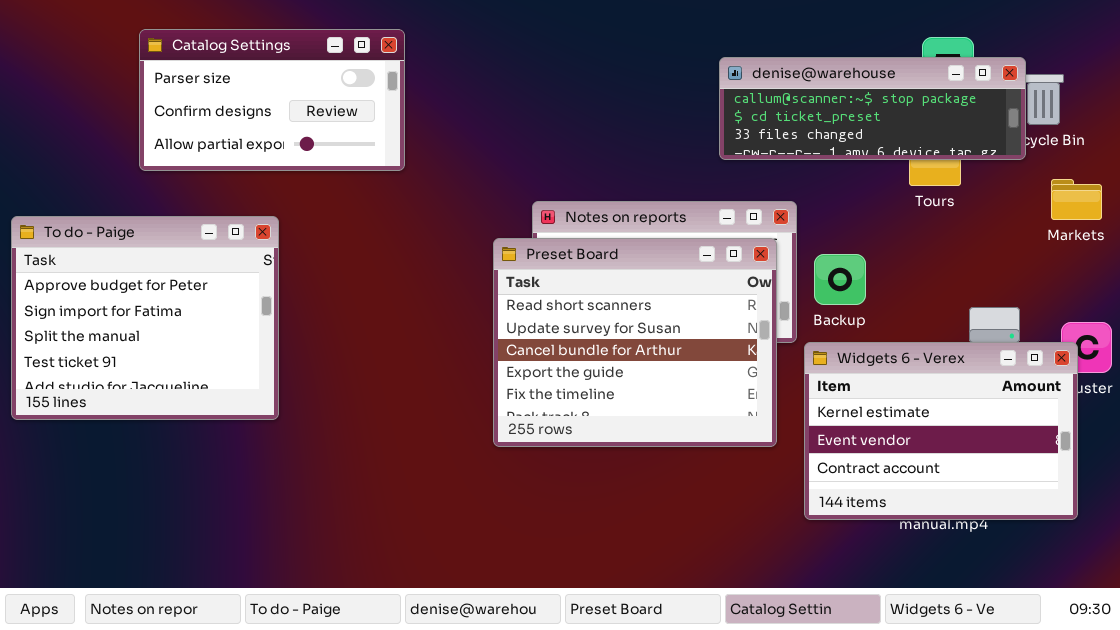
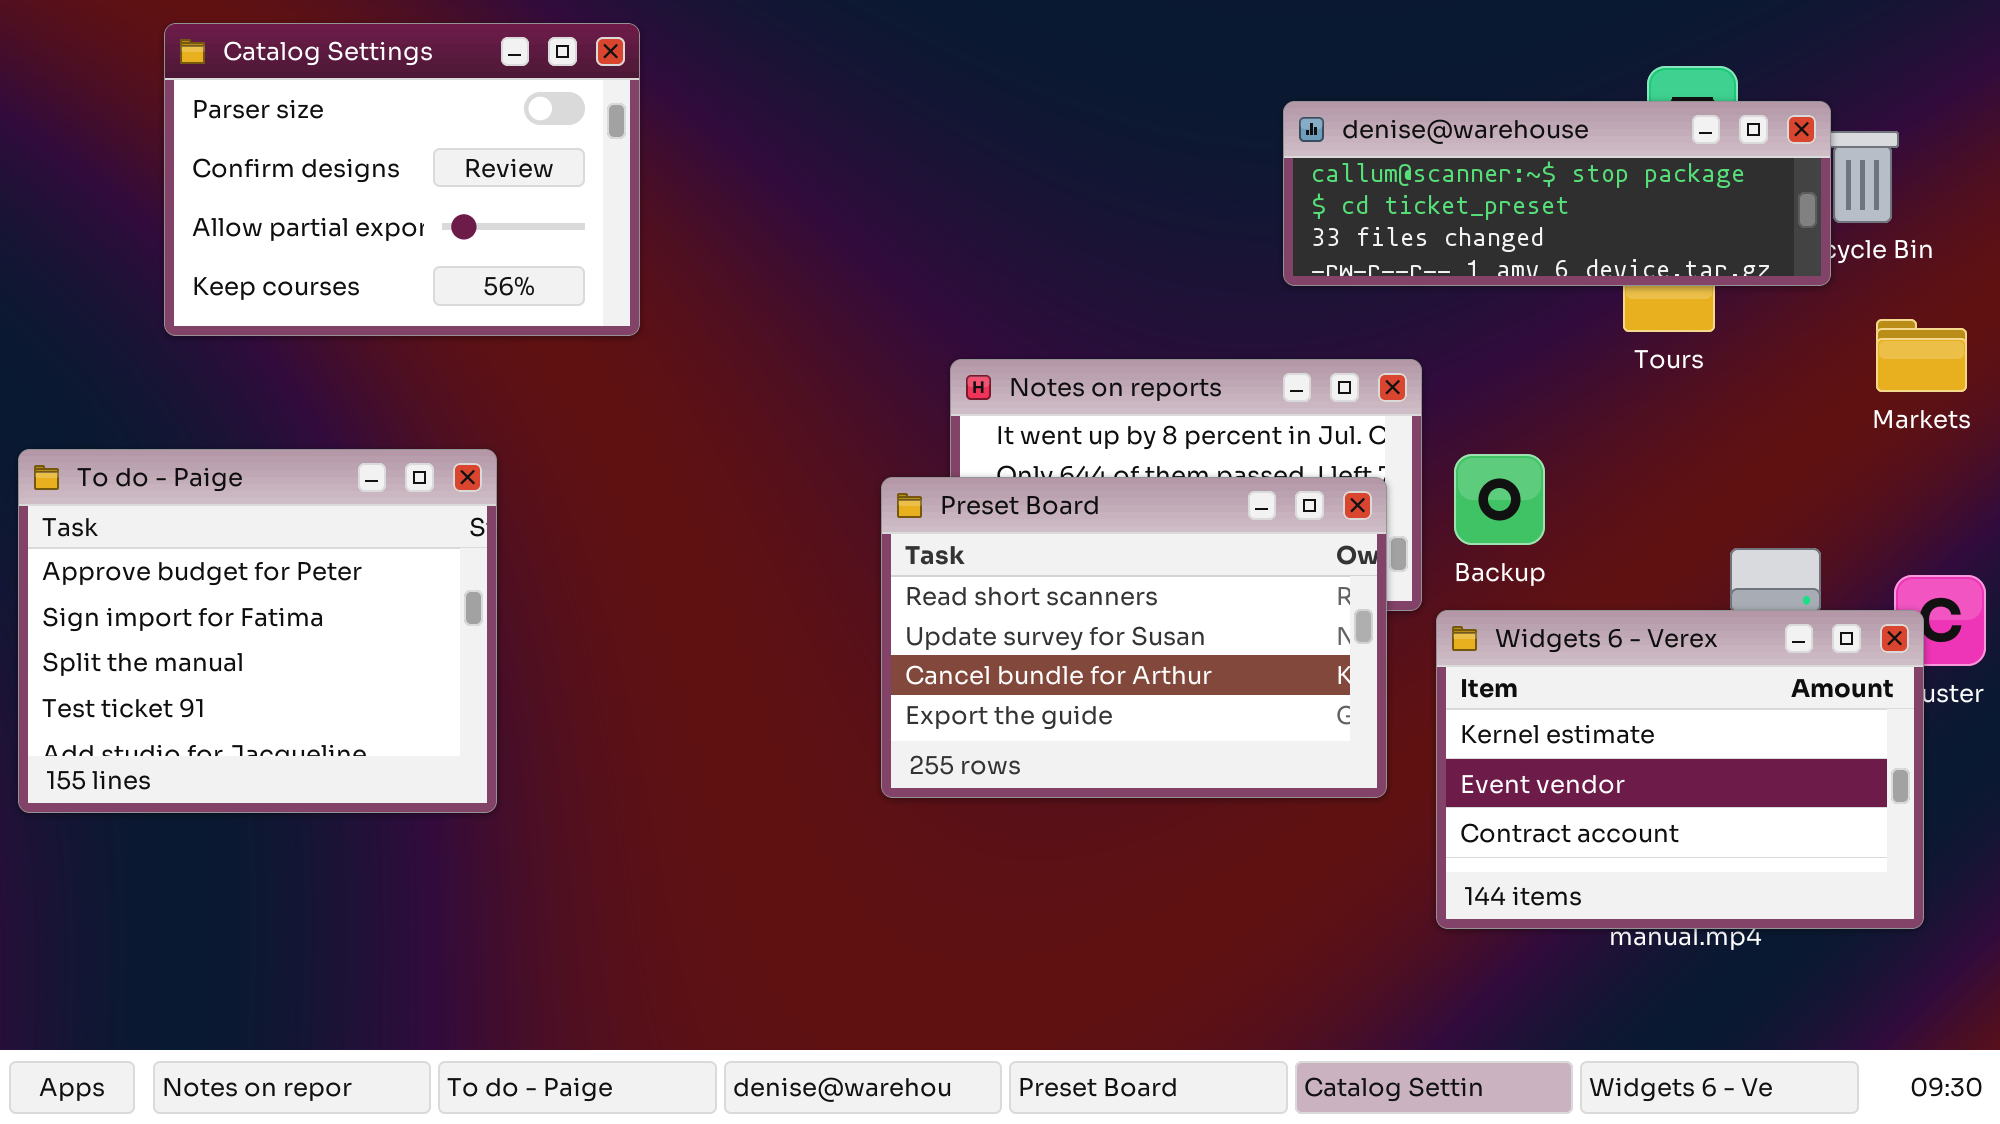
Catalog Settings: [139,29,405,171] -> [164,23,640,336], moved, resized
To do - Paige: [11,216,279,420] -> [18,449,497,813], moved
Preset Board: [493,238,777,447] -> [881,477,1387,798], resized

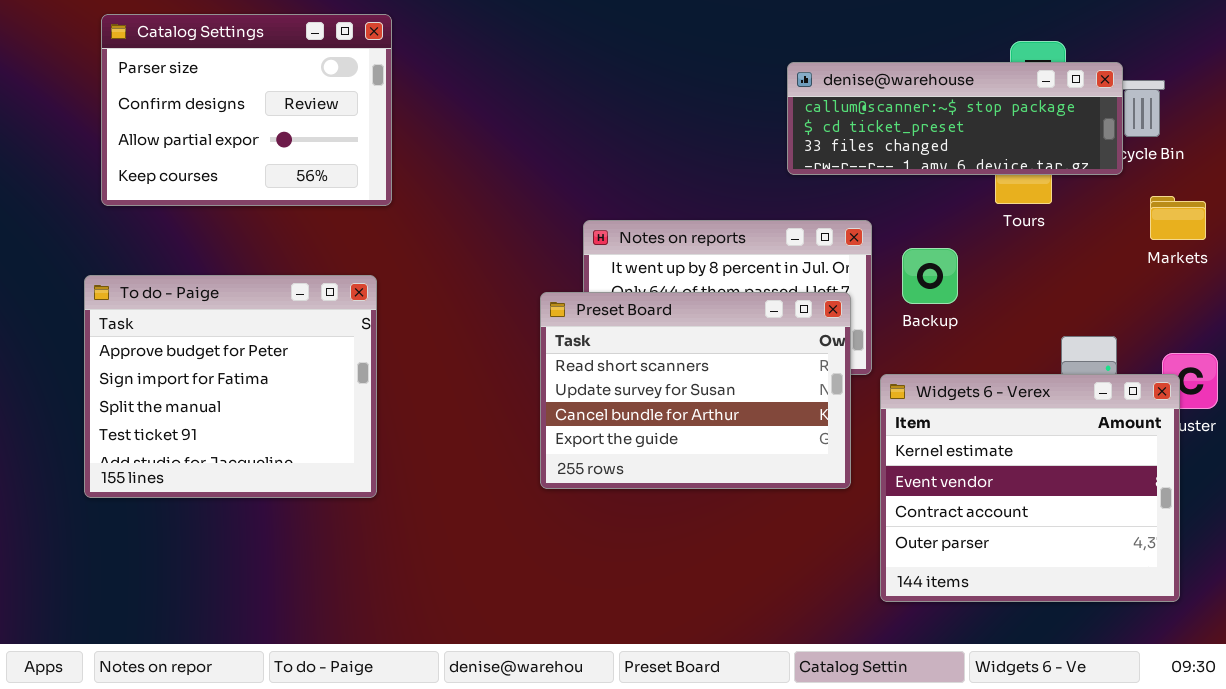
To do - Paige: [18,449,497,813] -> [84,275,377,498], moved
Backup: [1454,454,1545,545] -> [902,248,958,304], moved
Widgets 6 - Verex: [1436,610,1924,929] -> [880,374,1180,602], resized

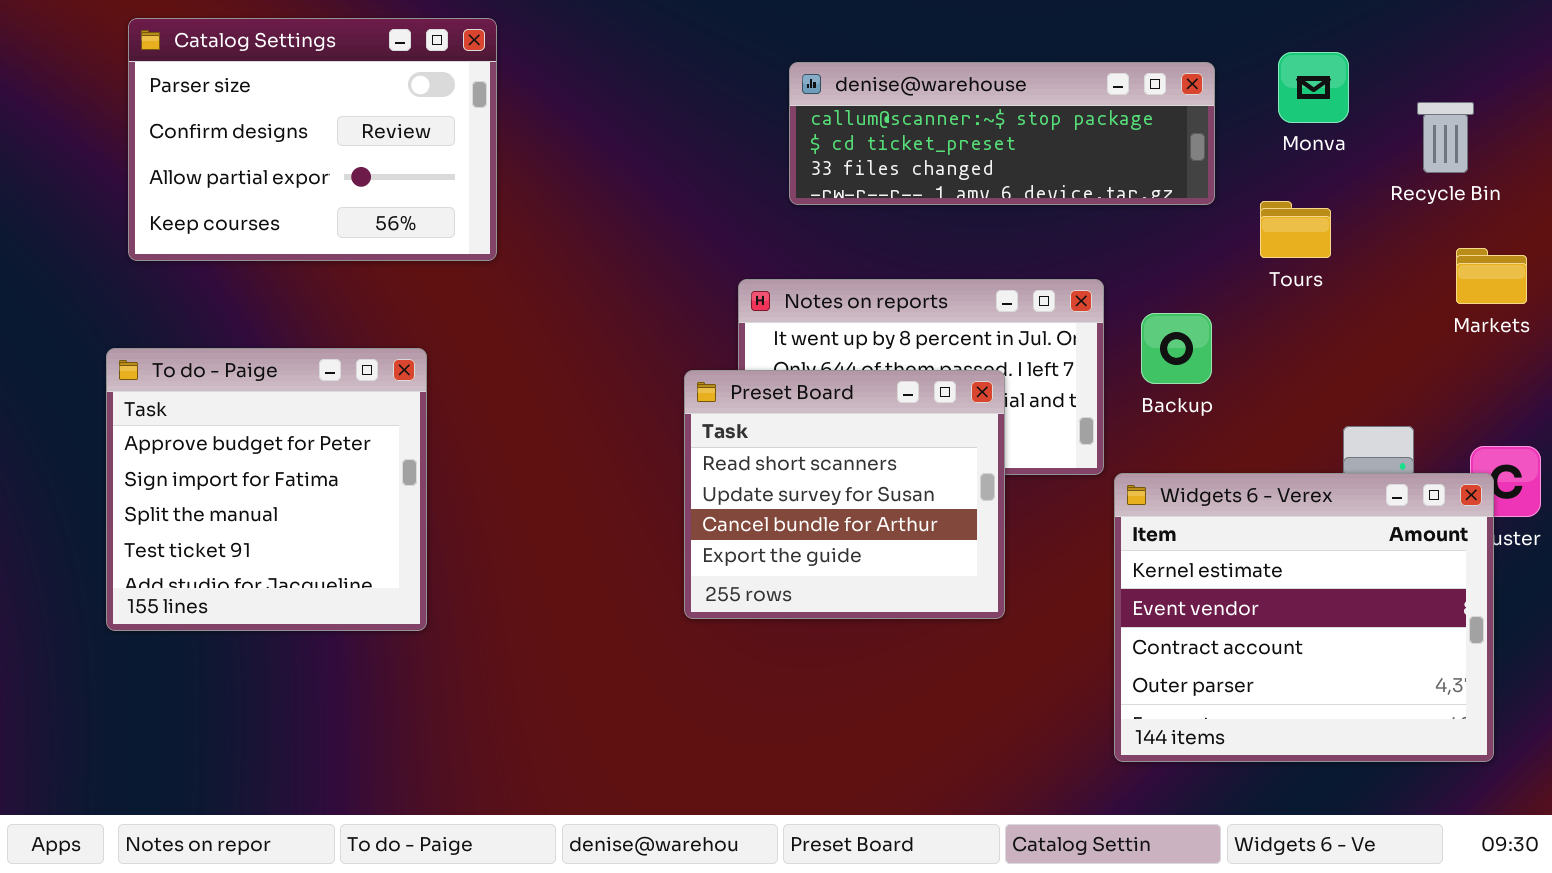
denise@warehouse: [787,62,1123,175] -> [789,62,1215,205], moved
To do - Paige: [84,275,377,498] -> [106,348,427,631], resized
Preset Board: [540,292,851,489] -> [684,370,1005,619], resized

